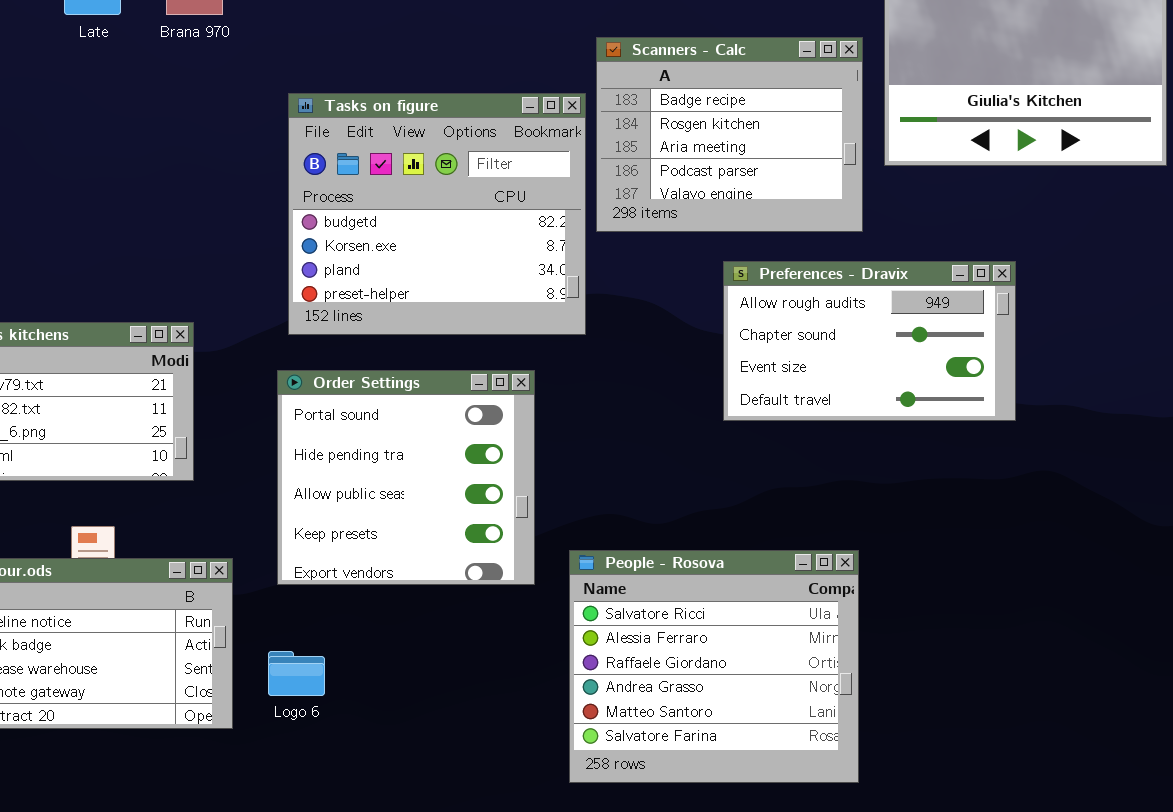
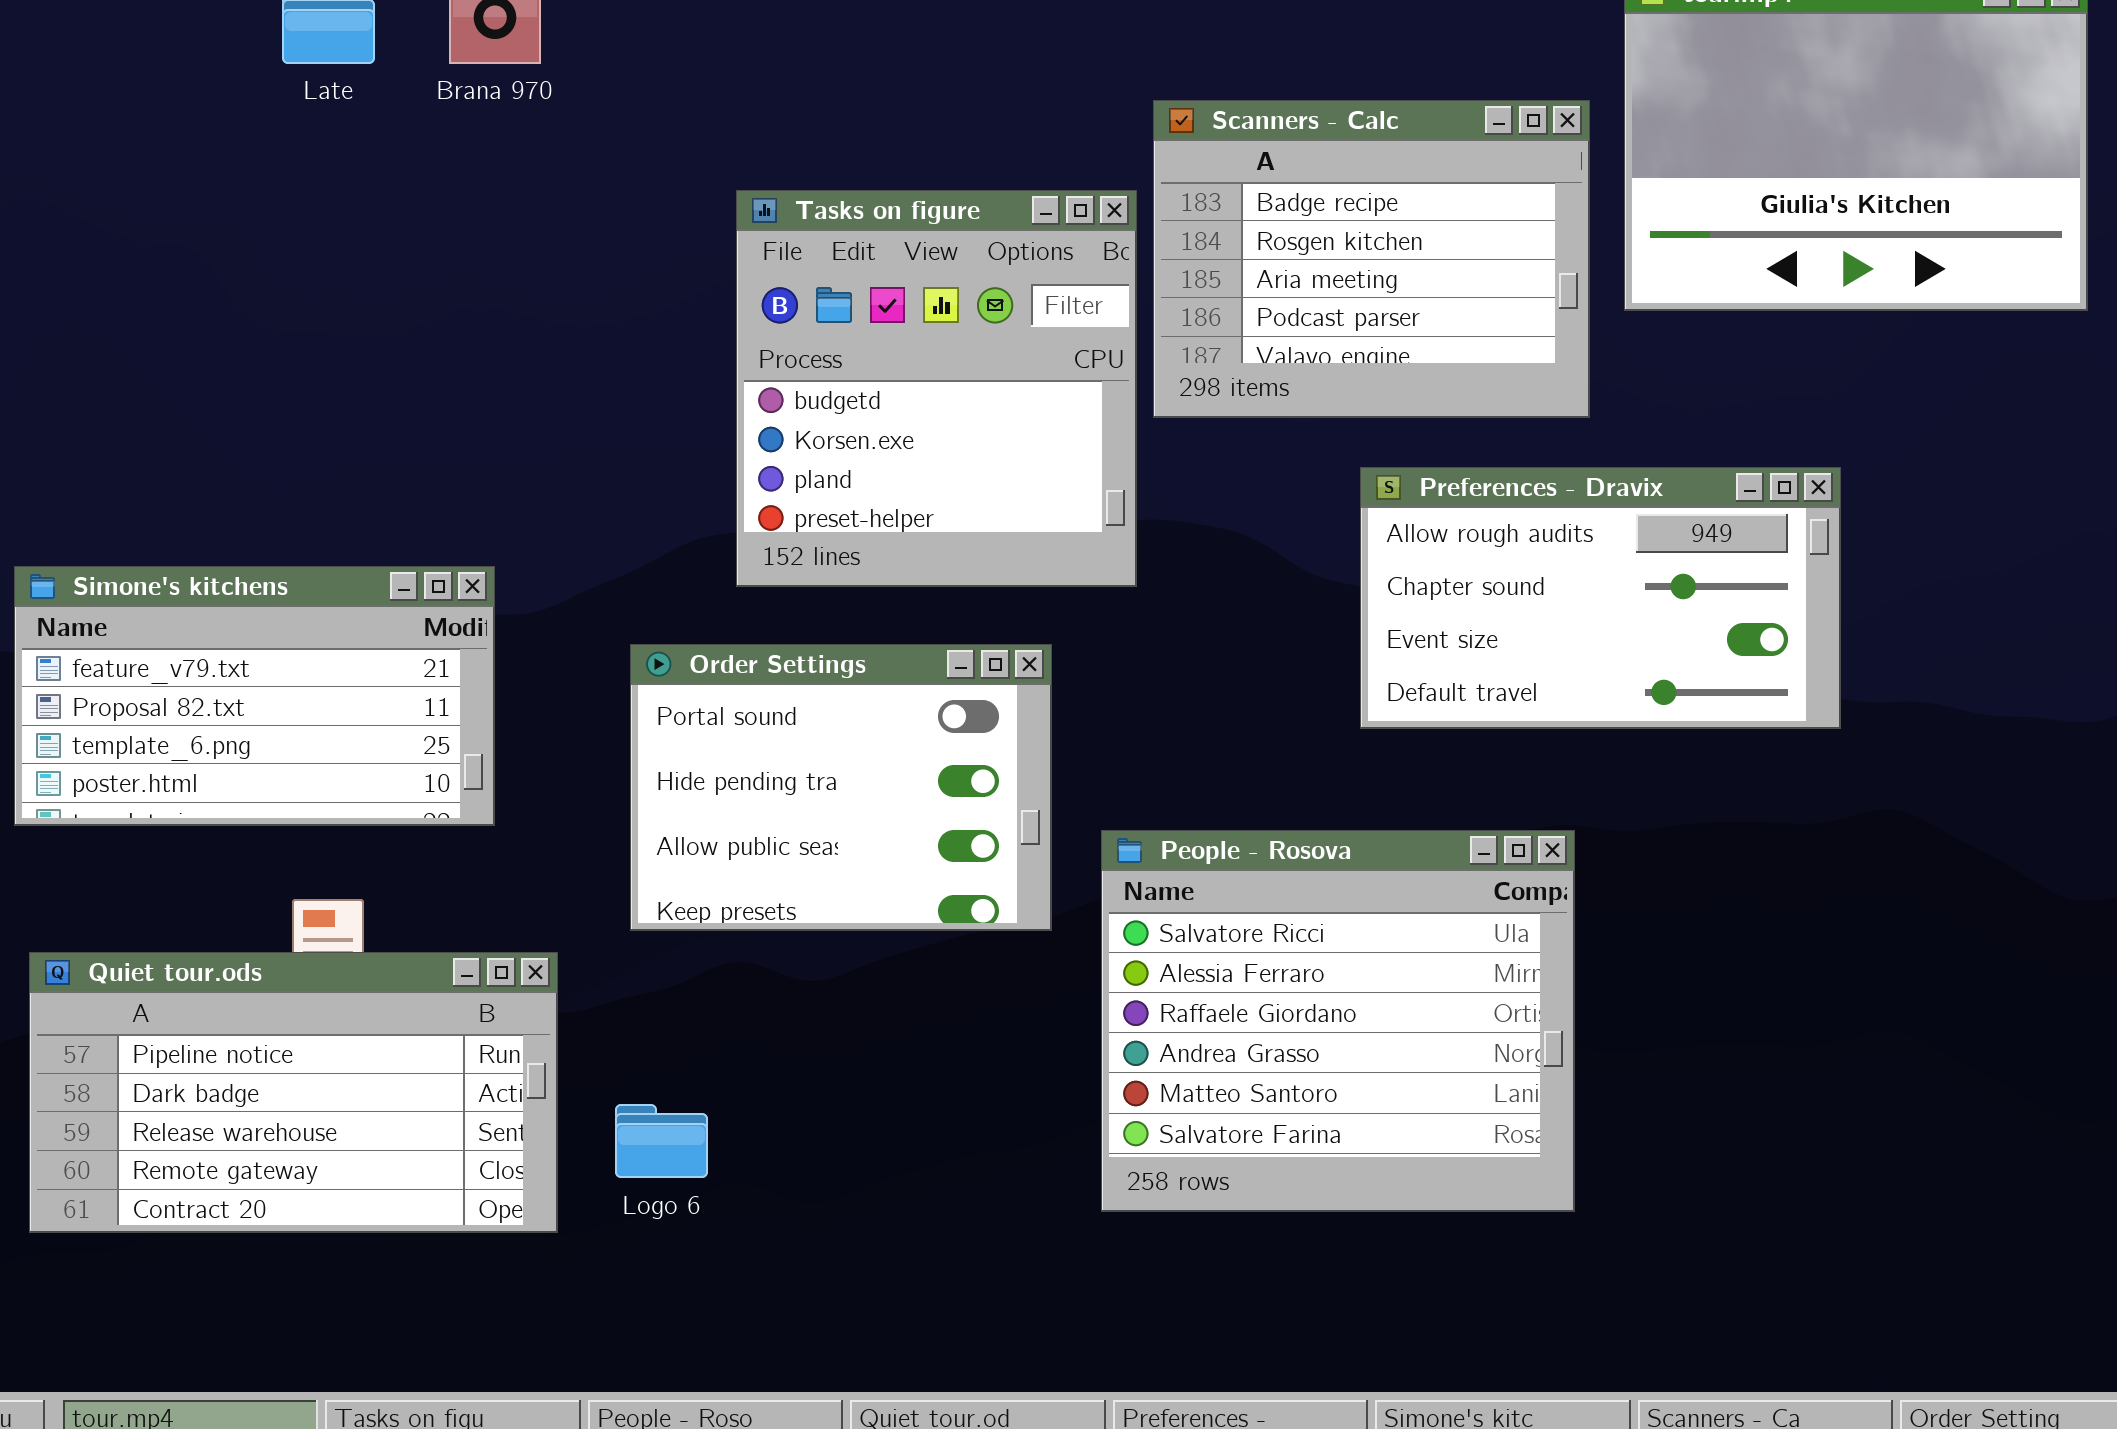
Tasks on figure: [288,93,586,335] -> [736,190,1137,587], resized
Order Settings: [277,370,535,585] -> [630,644,1052,931], resized
People - Rosova: [569,550,859,783] -> [1101,830,1575,1212], moved

